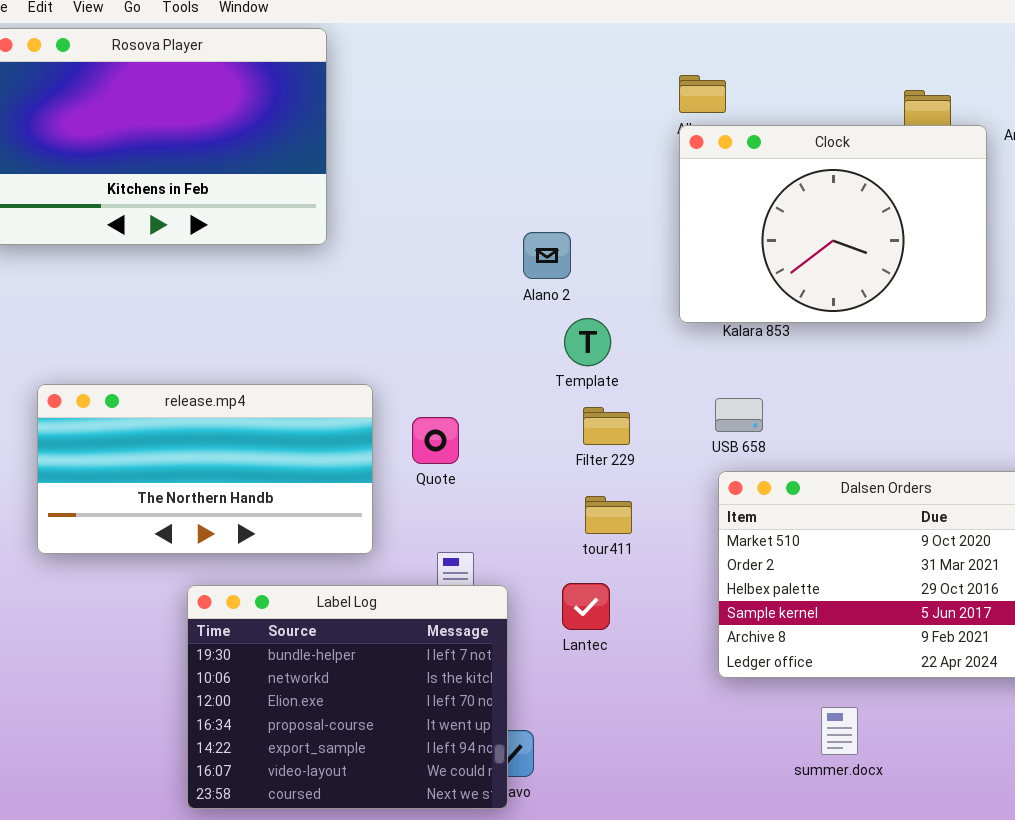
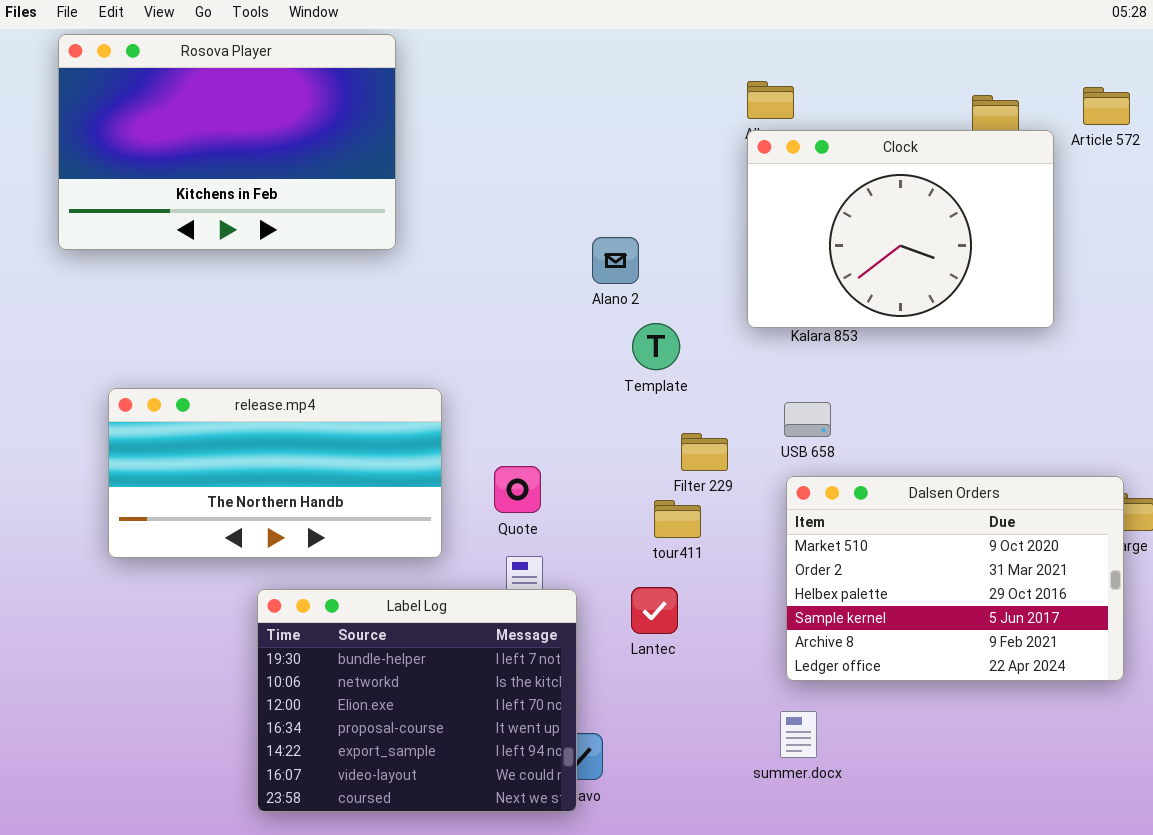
Filter 229: [583,407,630,445] -> [681,433,728,471], moved
Quote: [412,417,459,464] -> [494,466,541,513], moved
summer.docx: [821,707,858,755] -> [780,711,817,758], moved

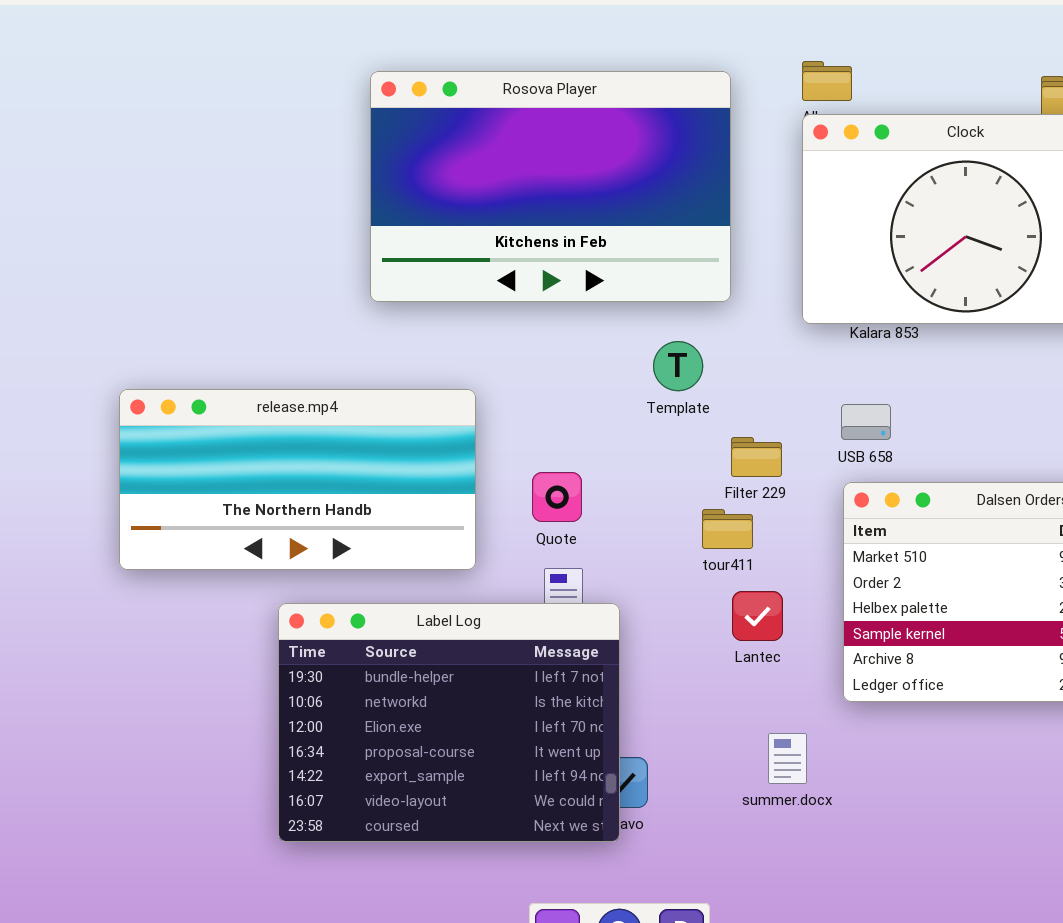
Rosova Player: [58,34,396,250] -> [370,71,731,302], moved
Template: [632,323,680,370] -> [653,341,703,391], moved
Lantec: [631,587,678,634] -> [732,591,783,641], moved
summer.docx: [780,711,817,758] -> [768,733,807,784], moved

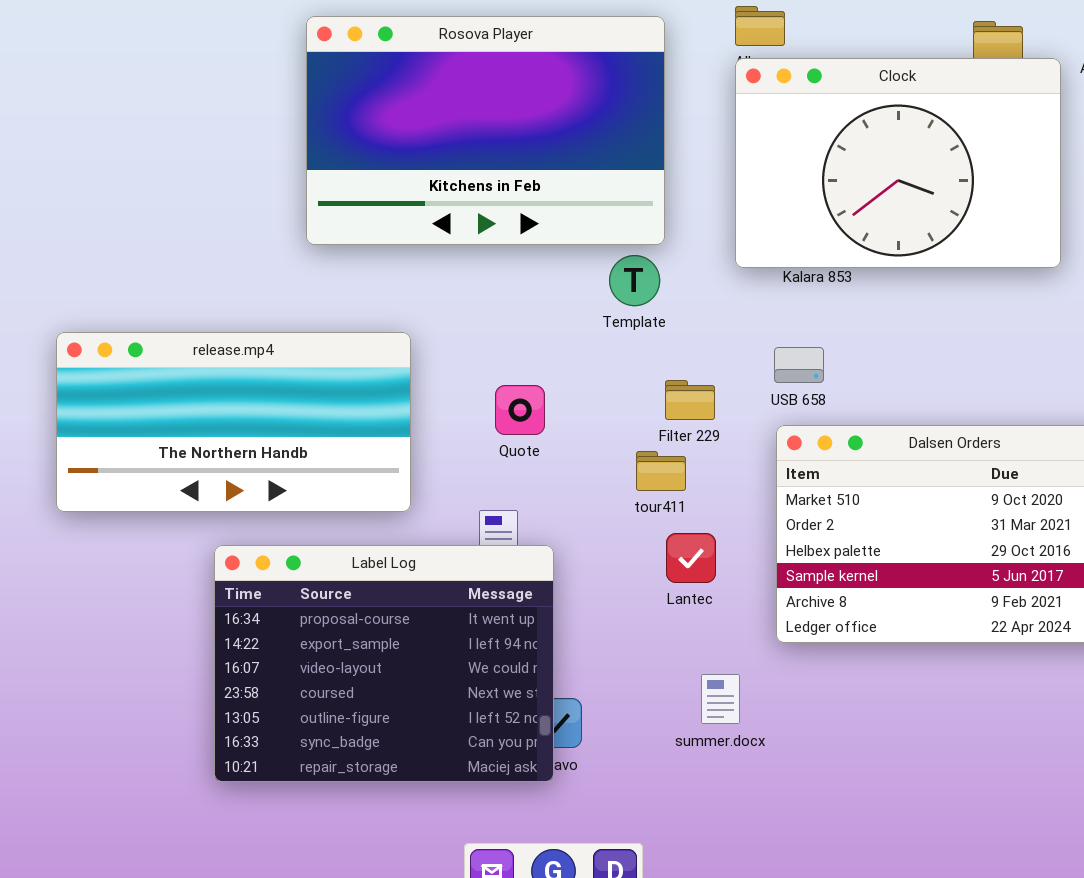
Template: [653,341,703,391] -> [609,255,660,306], moved
Quote: [532,472,582,522] -> [495,385,545,435], moved
Label Log: [278,603,620,842] -> [214,545,554,782], scrolled down 3 rows

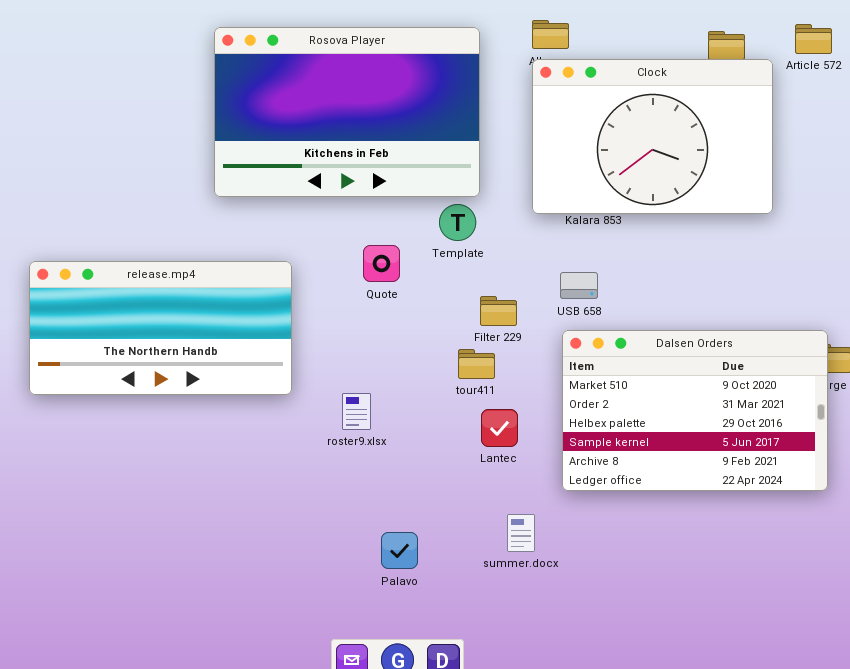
Quote: [495,385,545,435] -> [363,245,400,282], moved
Label Log: [214,545,554,782] -> none, closed

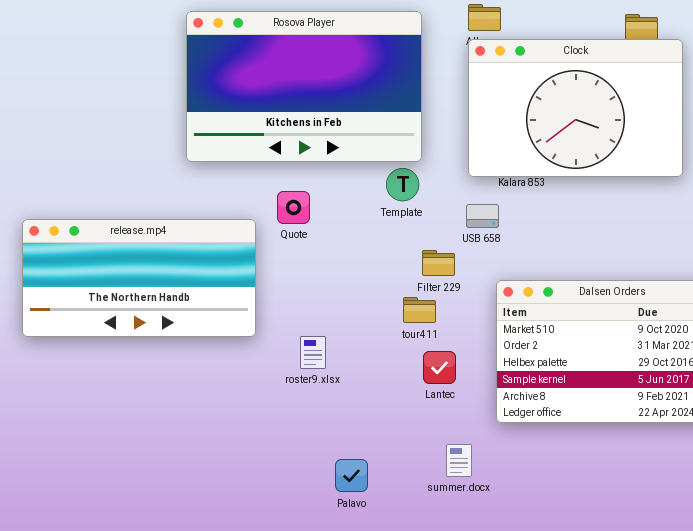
Quote: [363,245,400,282] -> [277,191,310,224], moved
USB 658: [560,272,598,299] -> [466,204,499,228], moved

